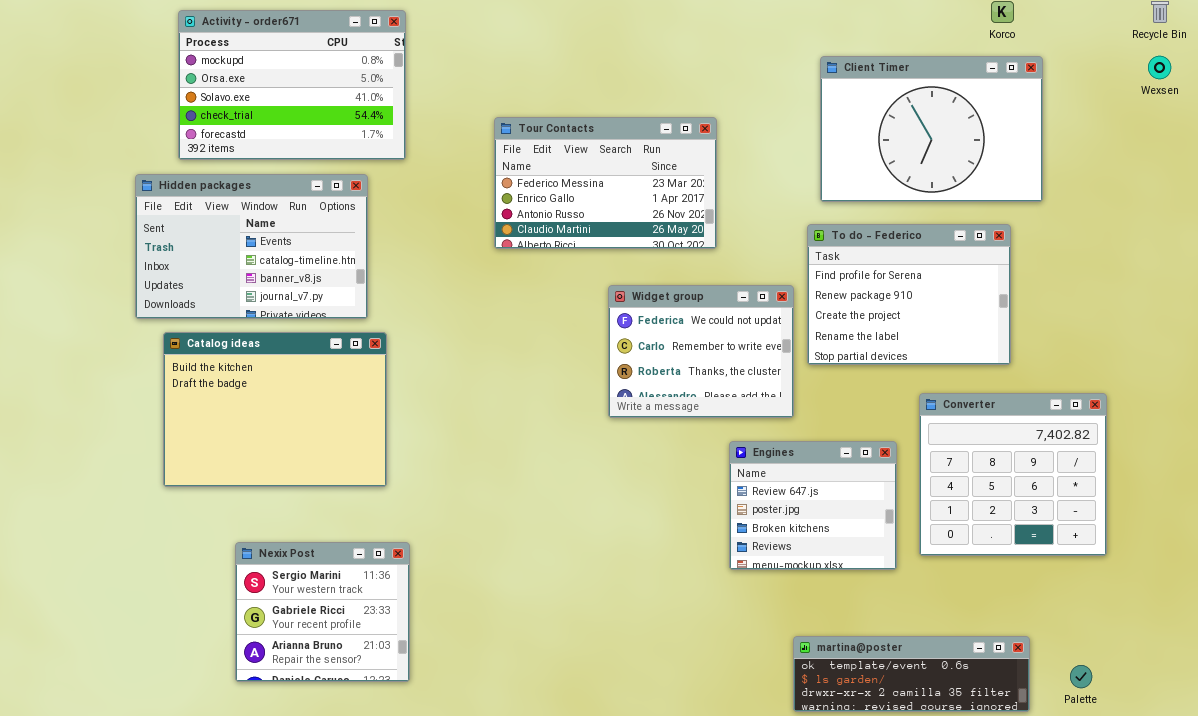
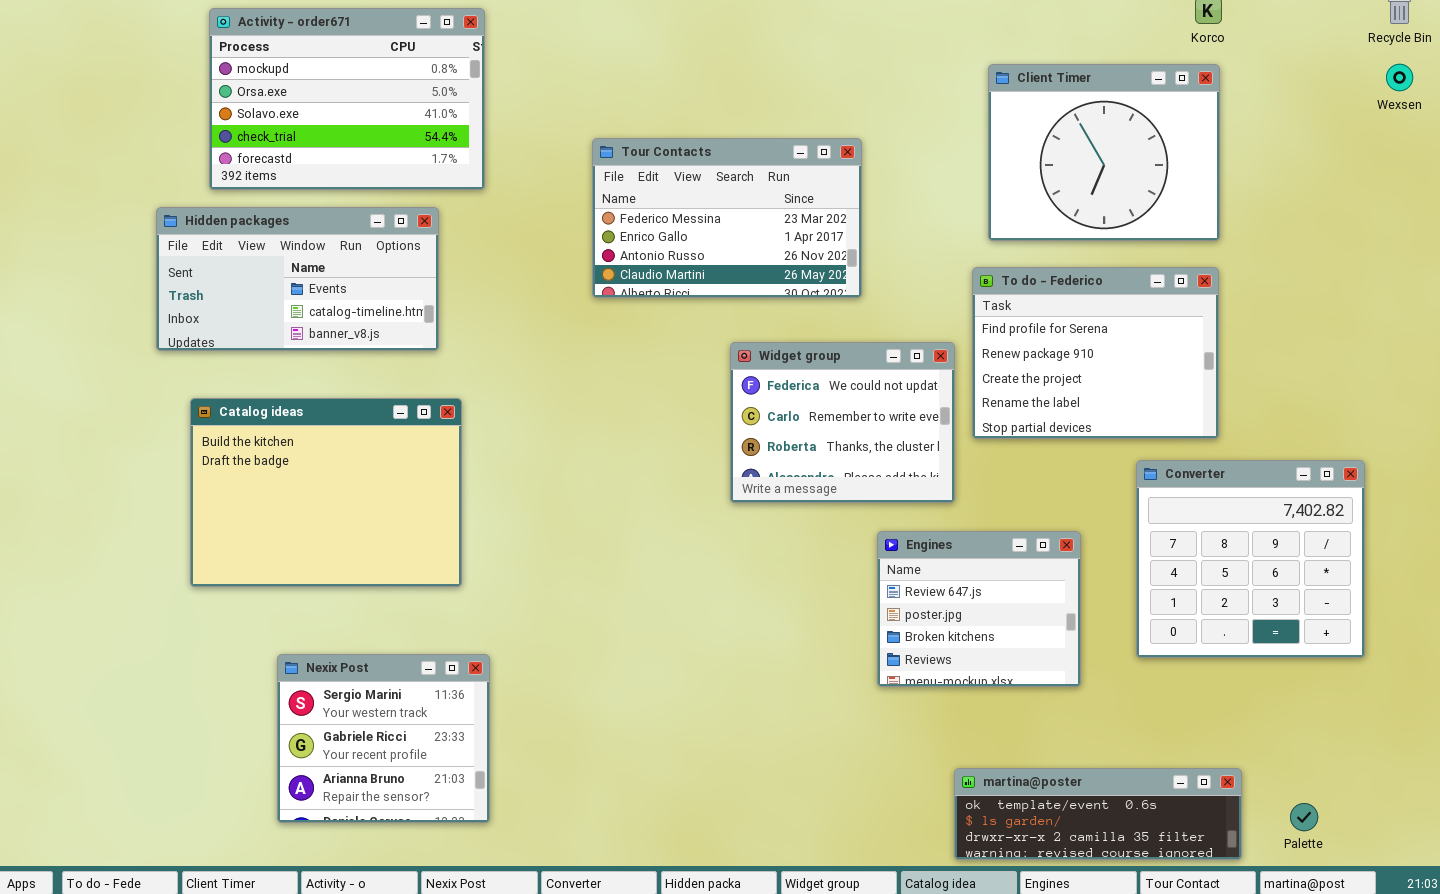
Client Timer: [820,56,1043,202] -> [988,64,1220,241], resized
Hidden packages: [135,174,368,319] -> [156,207,439,351], resized
Converter: [919,393,1107,556] -> [1136,460,1365,658], moved

